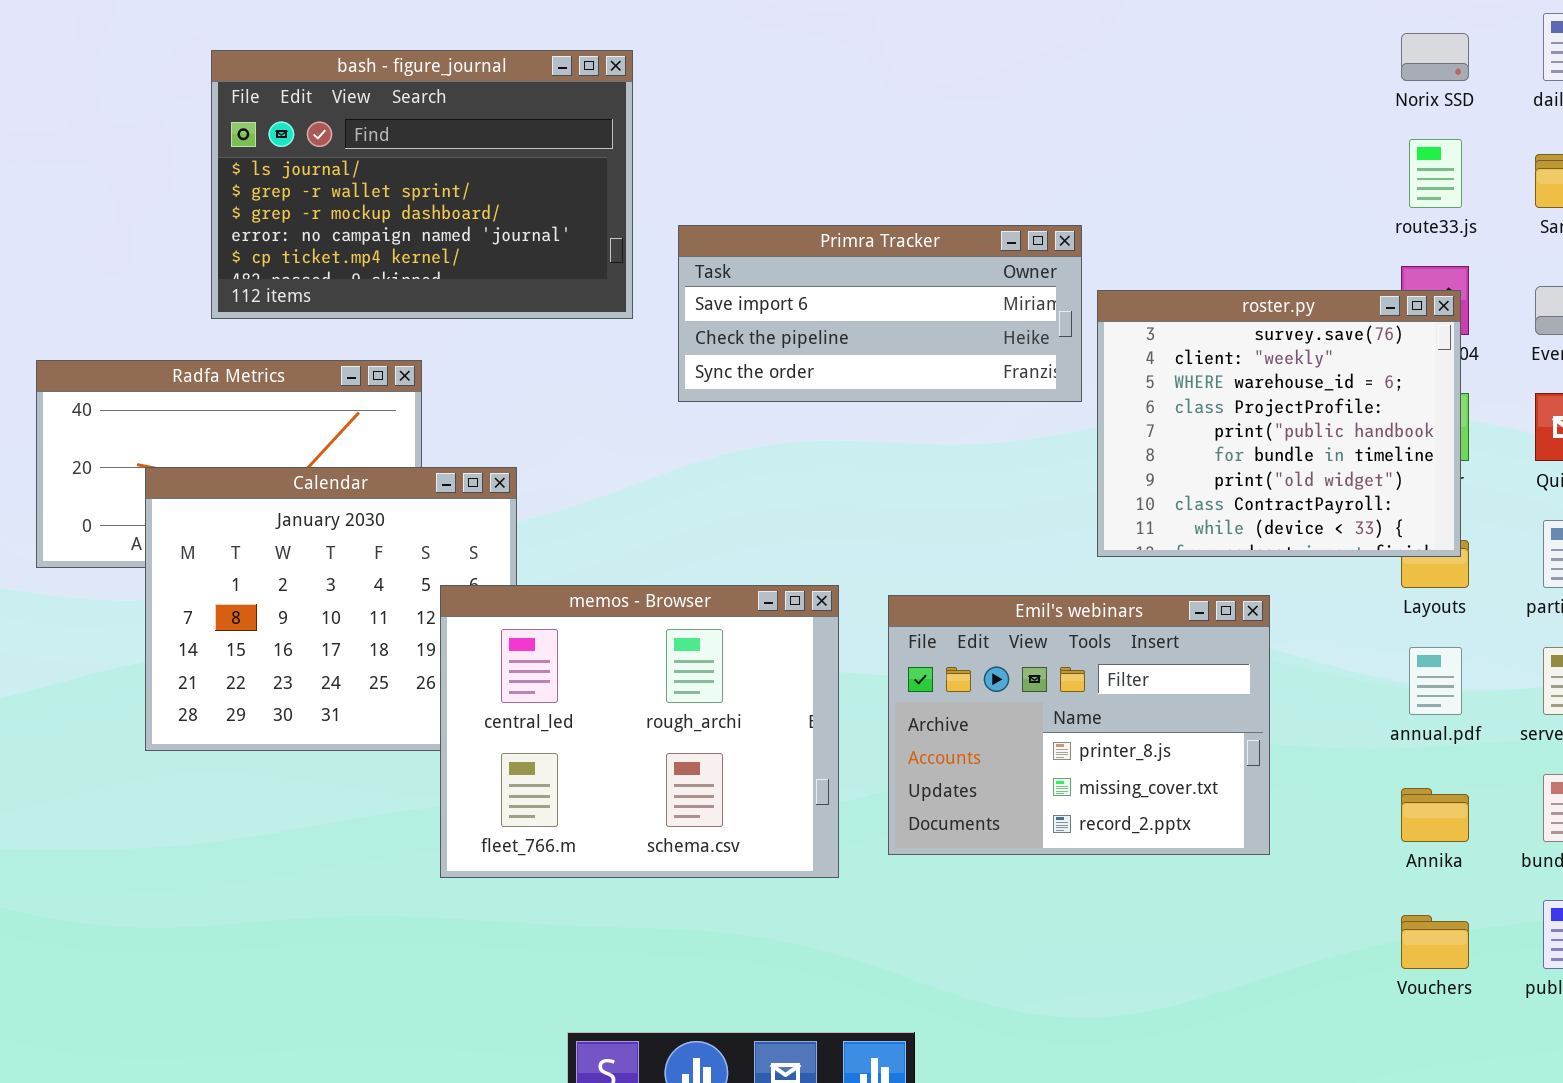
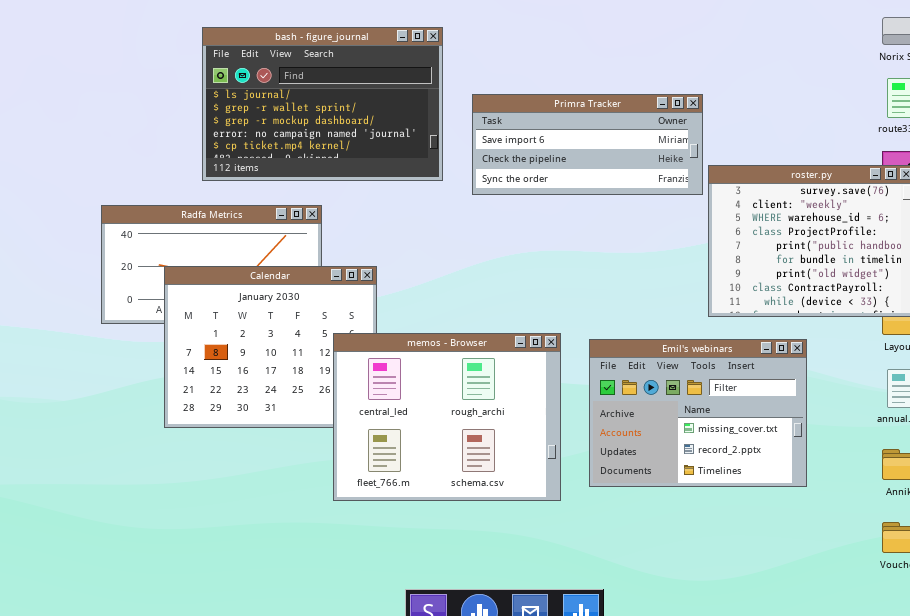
Primra Tracker: [678,225,1082,402] -> [472,94,703,195], moved
Emil's webinars: [888,595,1270,855] -> [589,339,807,487], scrolled down 1 row

